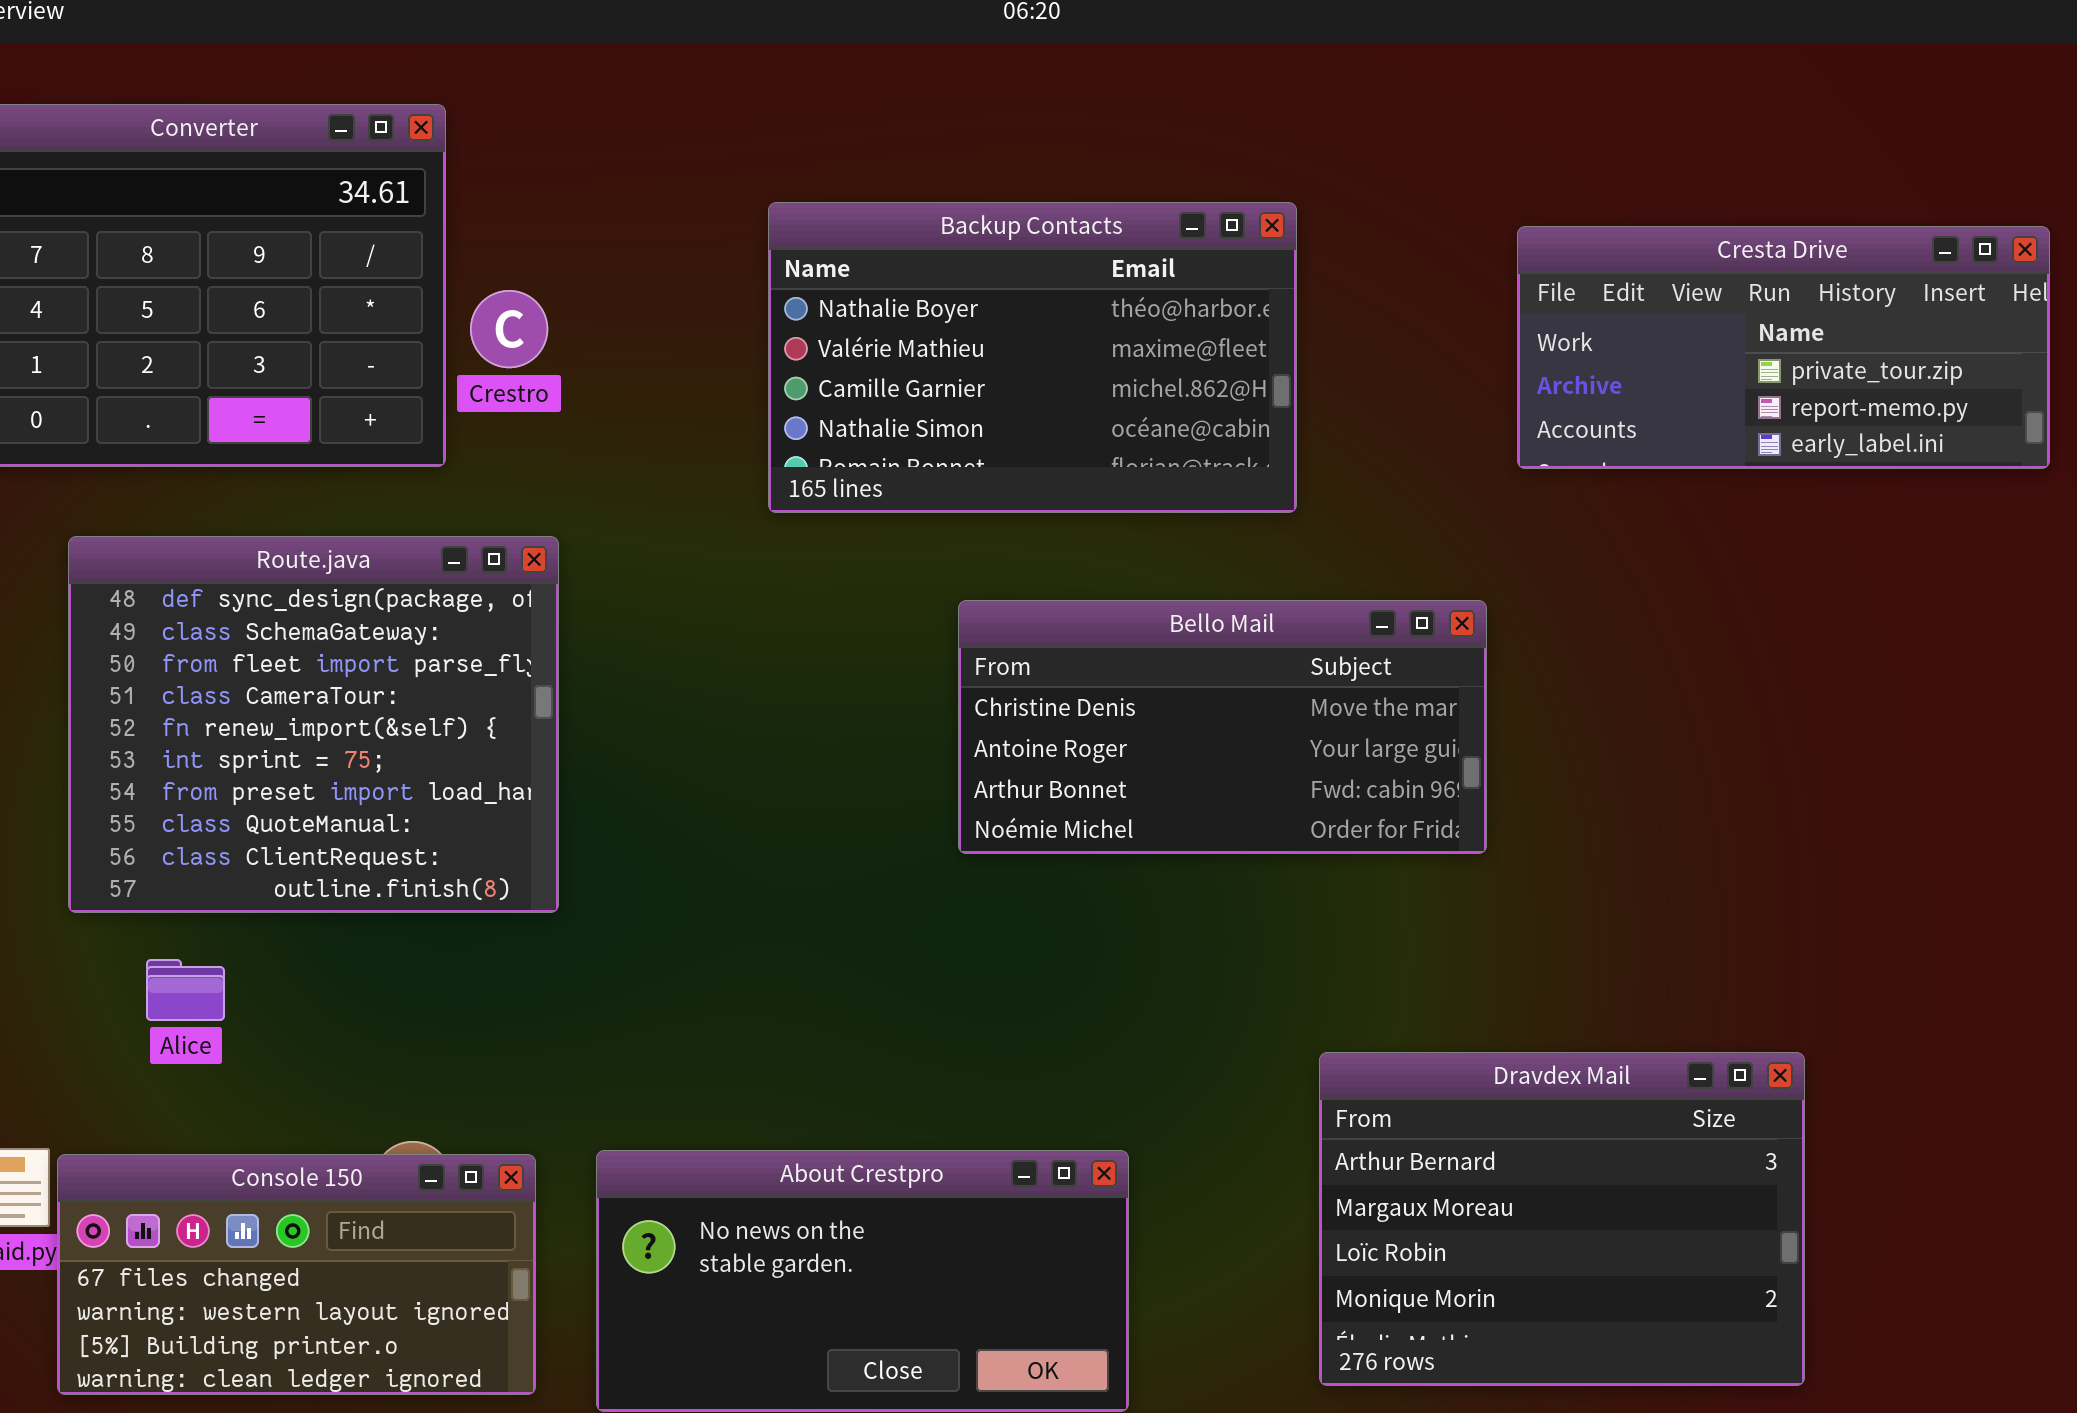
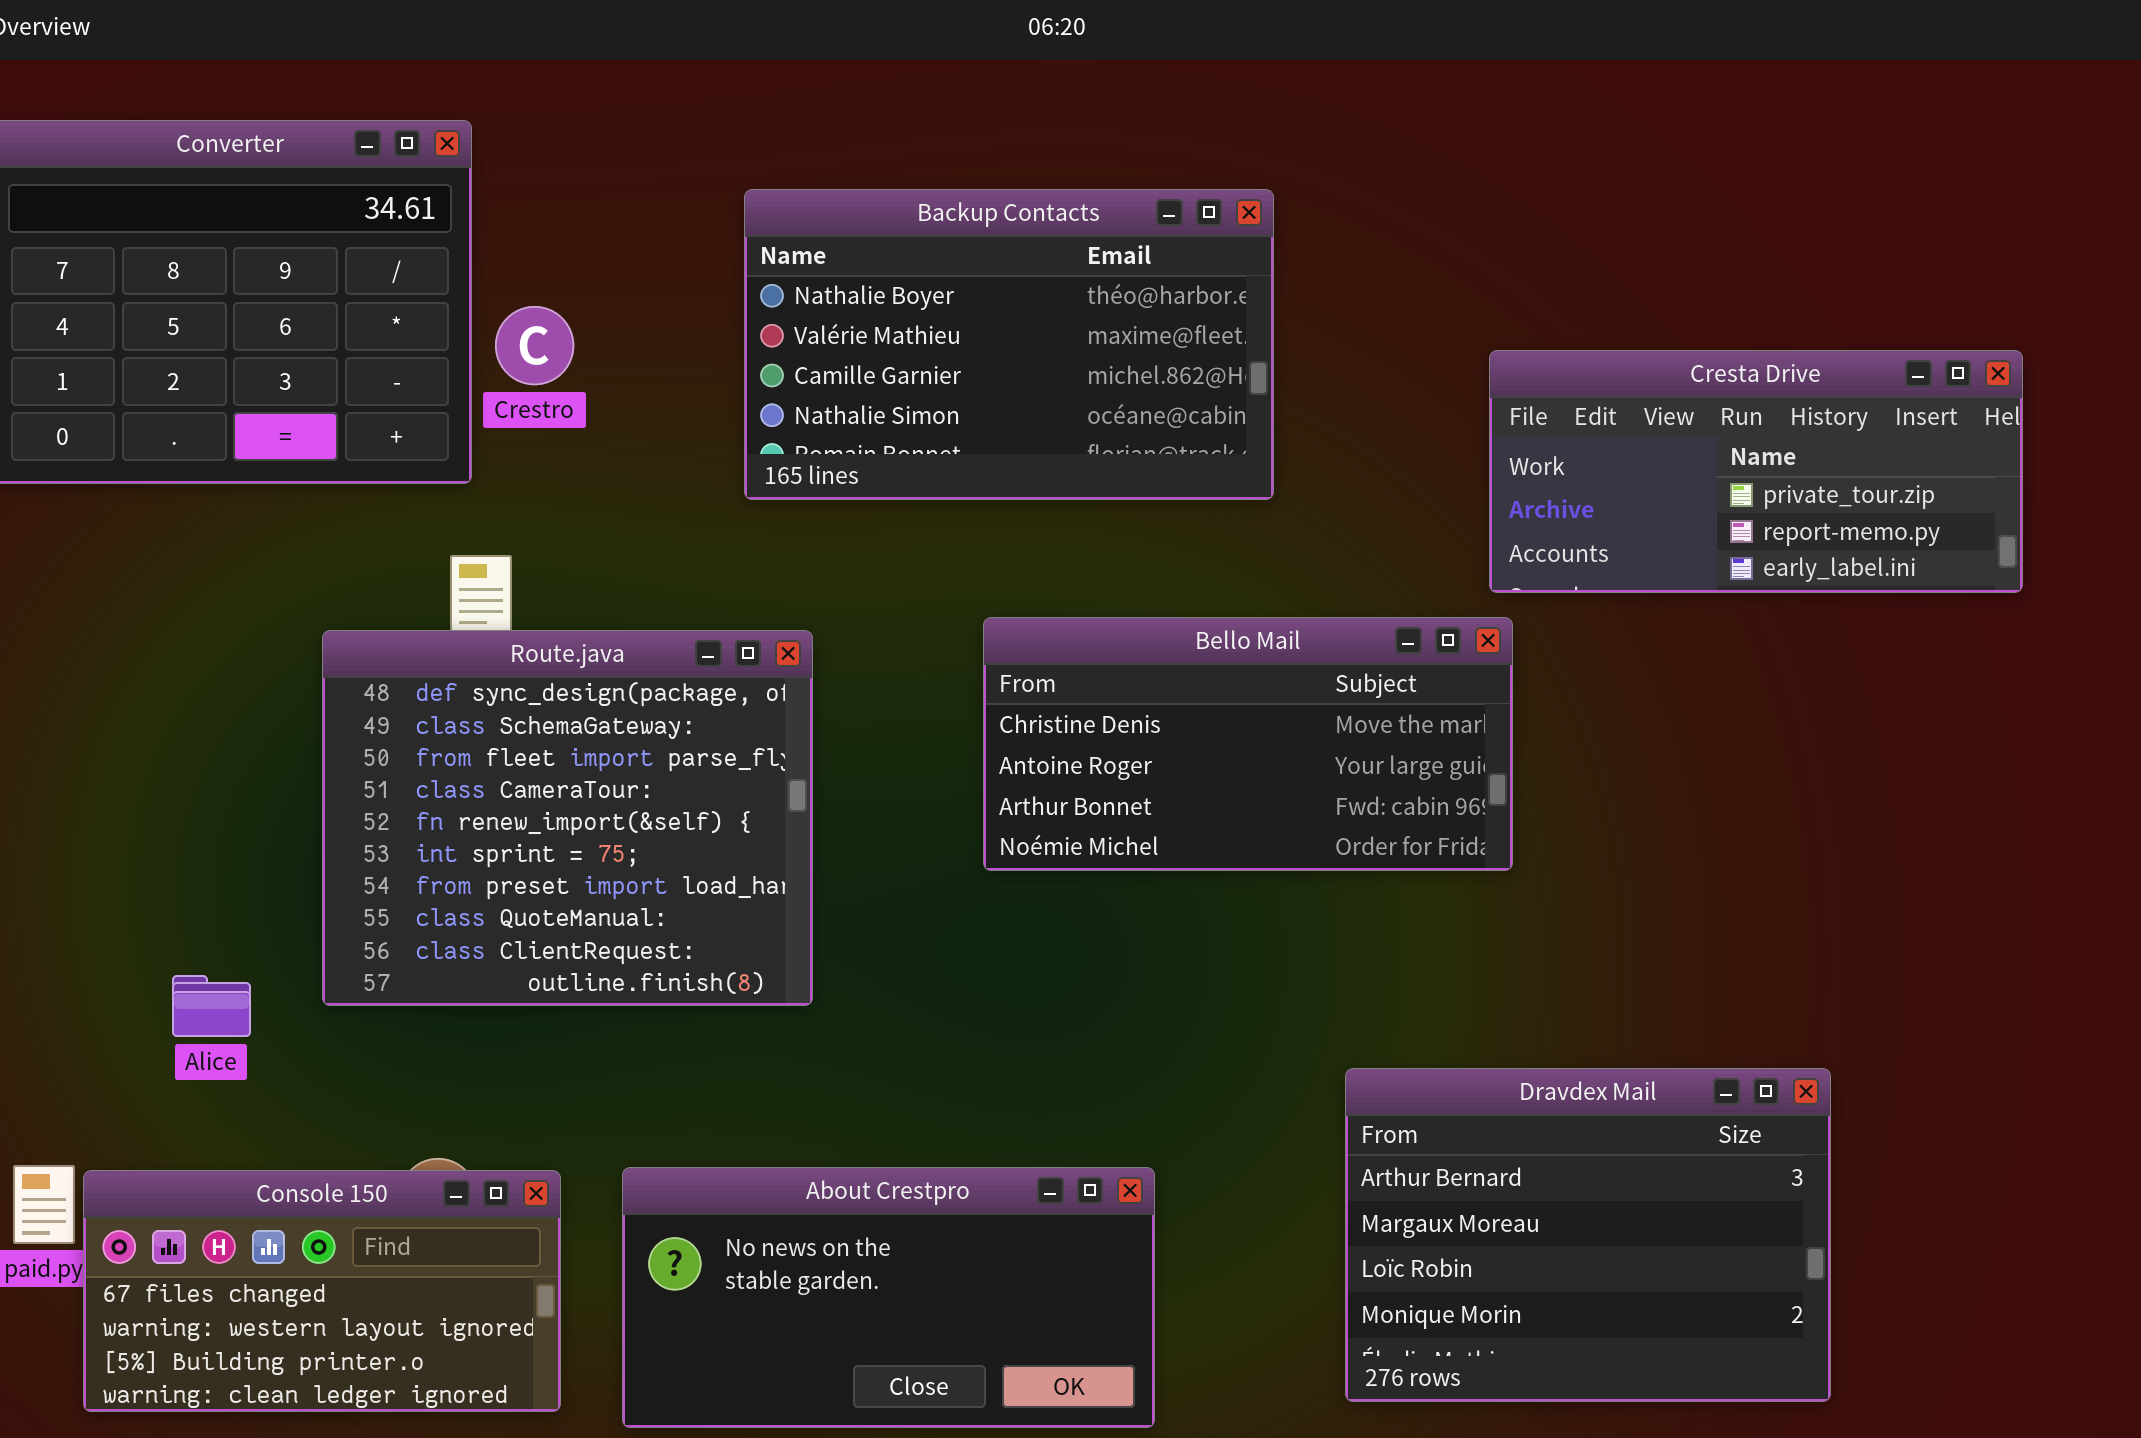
Backup Contacts: [768,202,1297,513] -> [744,189,1274,500], moved
Cresta Drive: [1517,226,2050,469] -> [1489,350,2023,593], moved
Route.java: [68,536,559,913] -> [322,630,813,1006], moved

